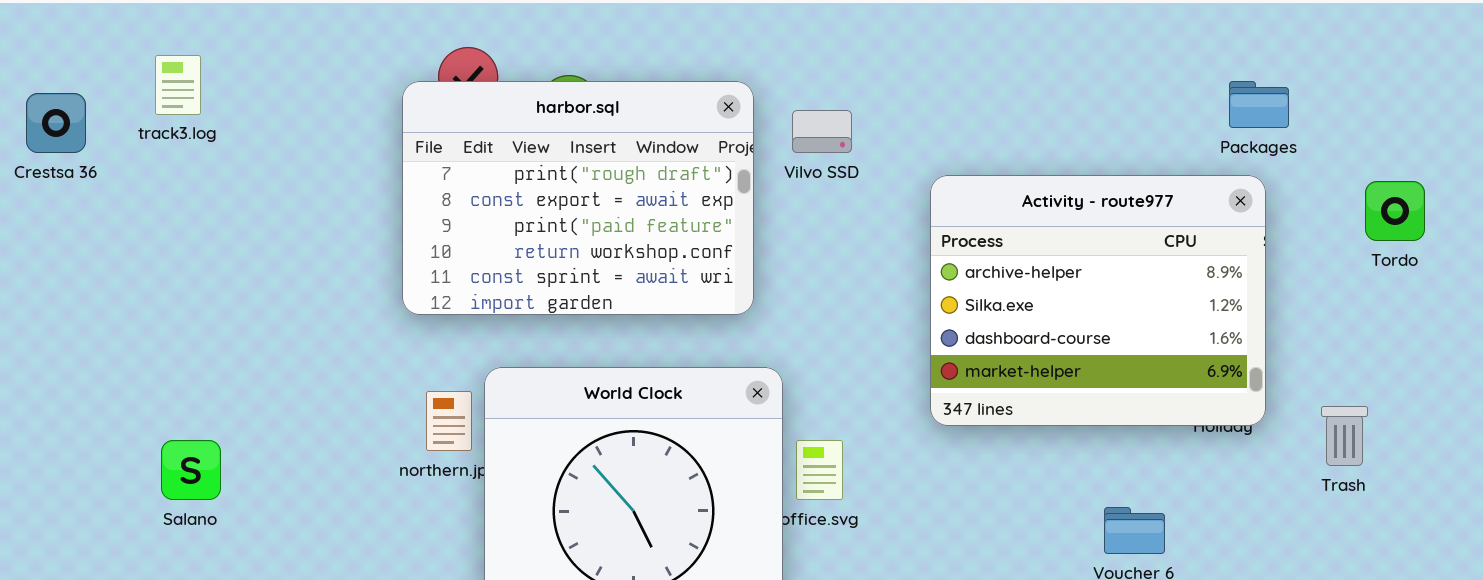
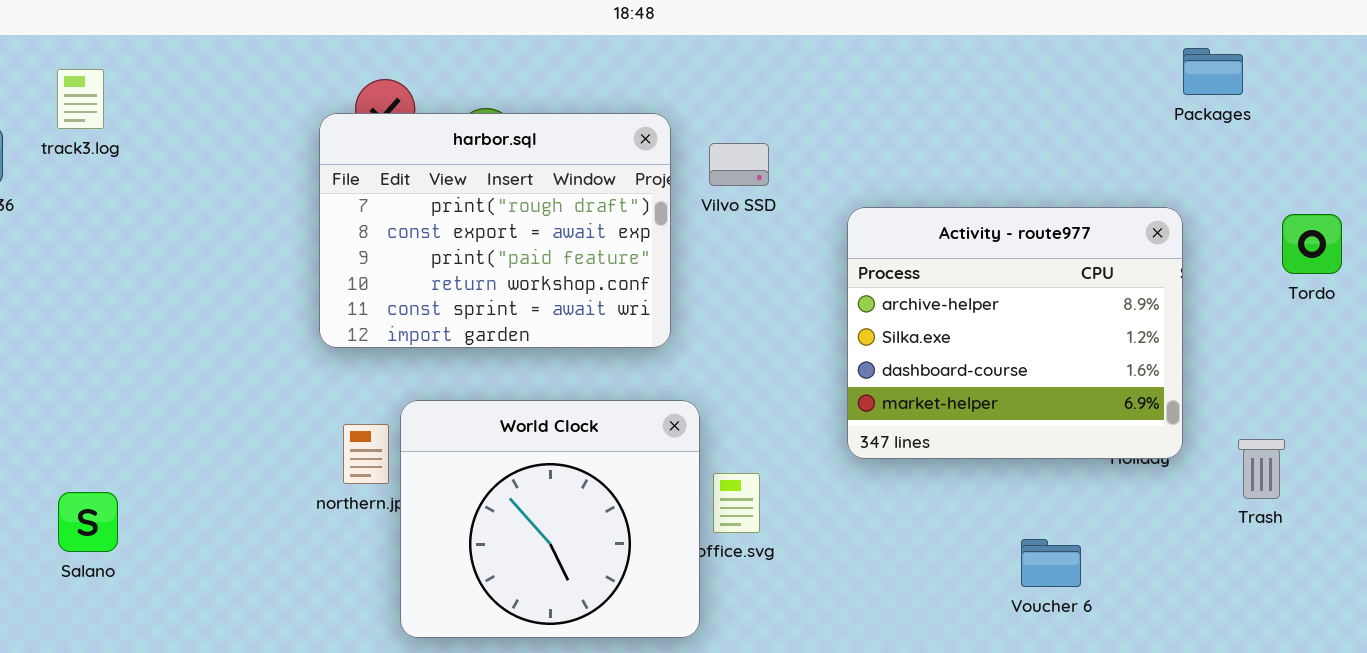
track3.log: [155,55,201,115] -> [57,69,104,129], moved
Packages: [1229,81,1289,128] -> [1183,48,1243,95], moved
Salano: [161,440,221,500] -> [58,492,118,552], moved

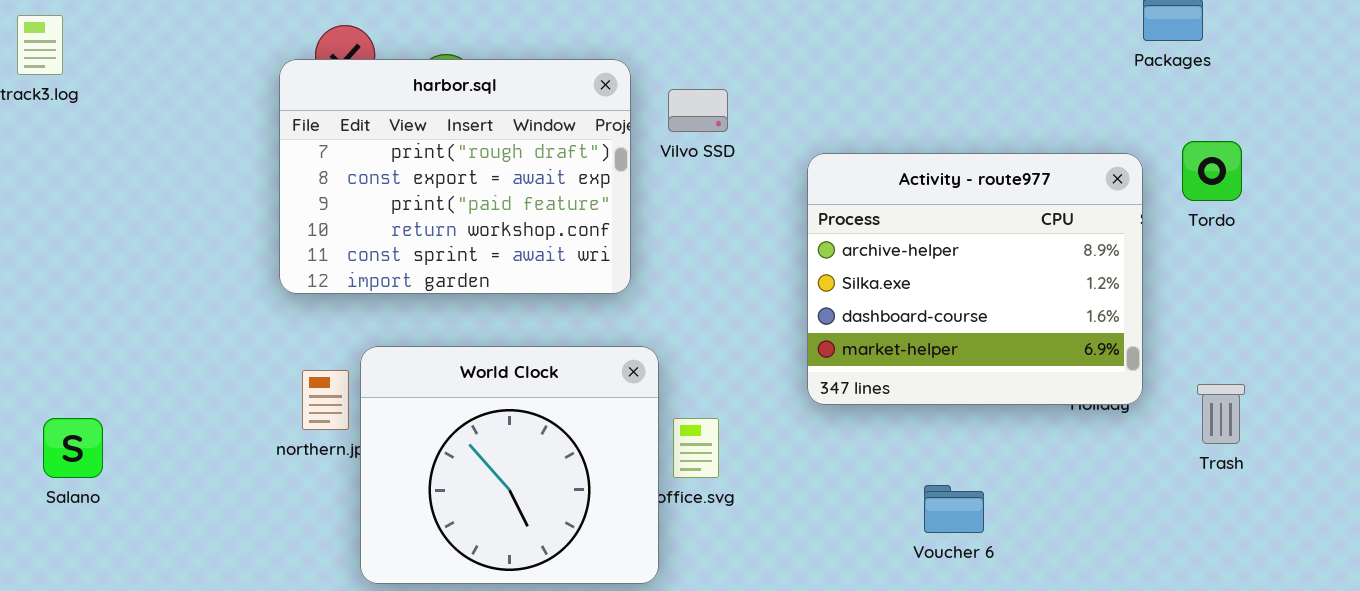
Tordo: [1282,214,1342,274] -> [1182,141,1242,201], moved
Salano: [58,492,118,552] -> [43,418,103,478], moved
Voucher 6: [1021,539,1081,587] -> [924,485,984,533], moved

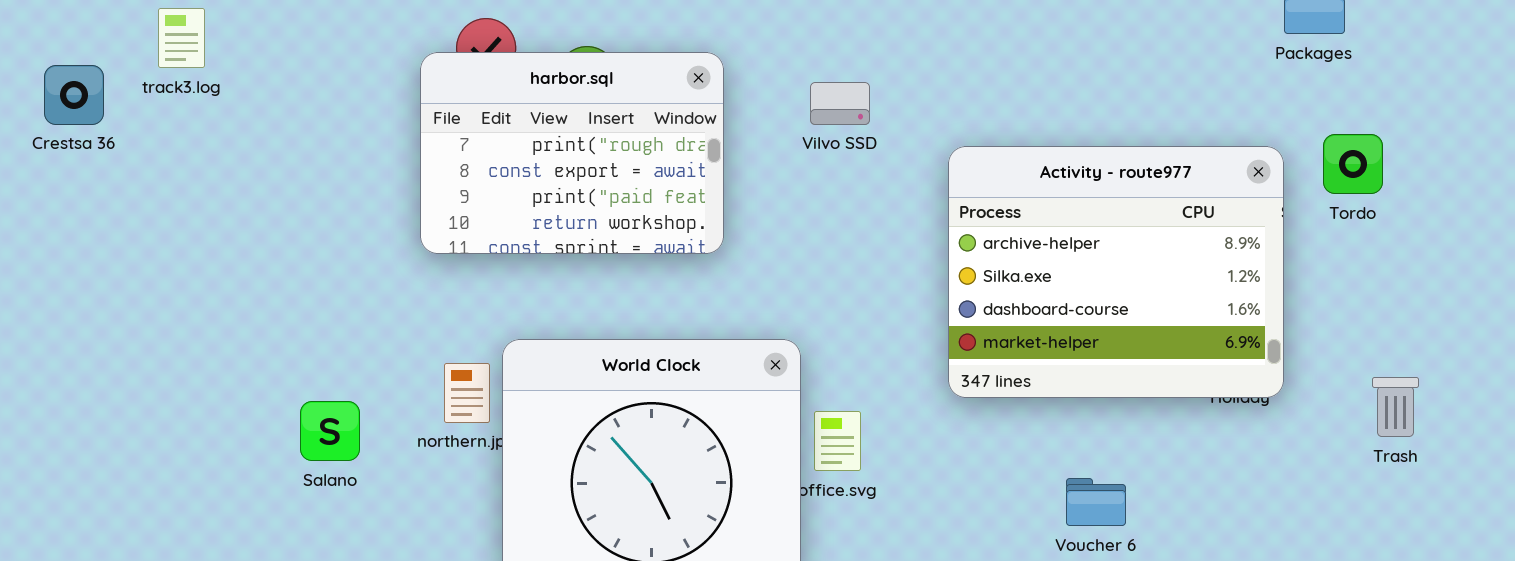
harbor.sql: [279,59,631,294] -> [420,52,724,254], resized
Trash: [1197,384,1245,444] -> [1372,377,1419,437], moved
Salano: [43,418,103,478] -> [300,401,360,461], moved

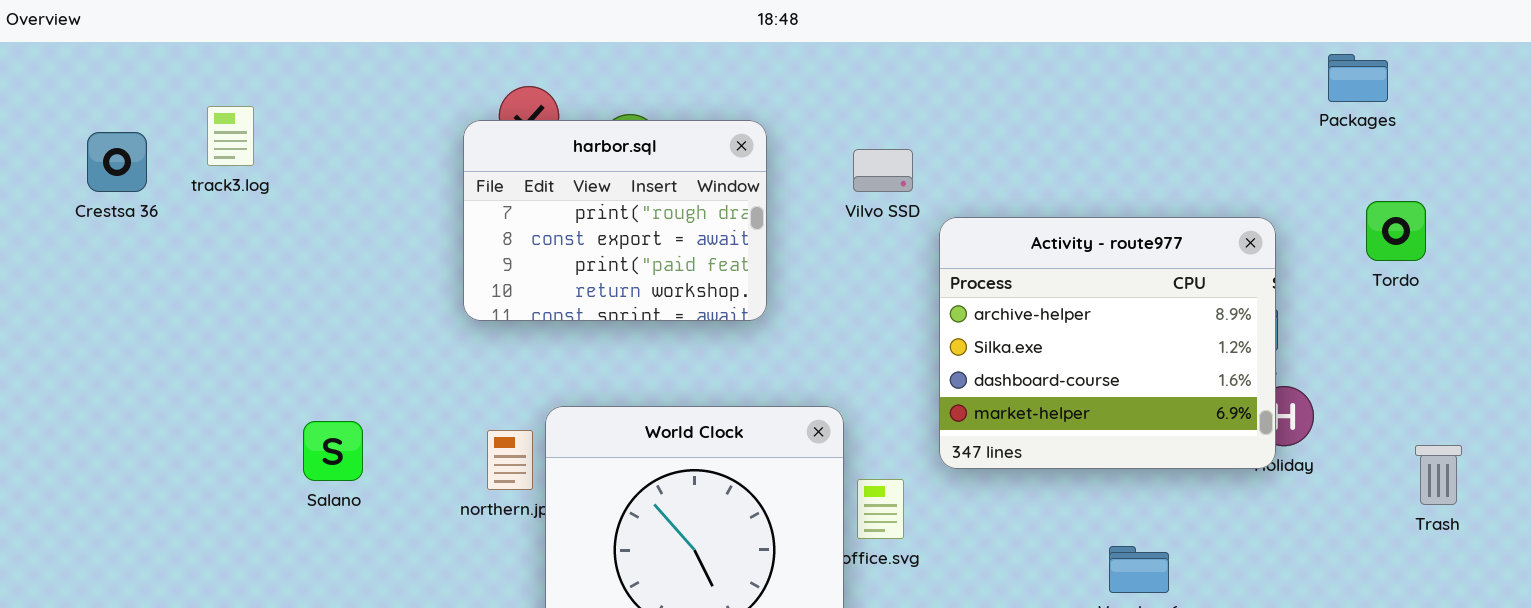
track3.log: [158,8,205,68] -> [207,106,254,166], moved
Activity - route977: [948,146,1284,398] -> [939,217,1276,469], moved
Salano: [300,401,360,461] -> [303,421,363,481], moved

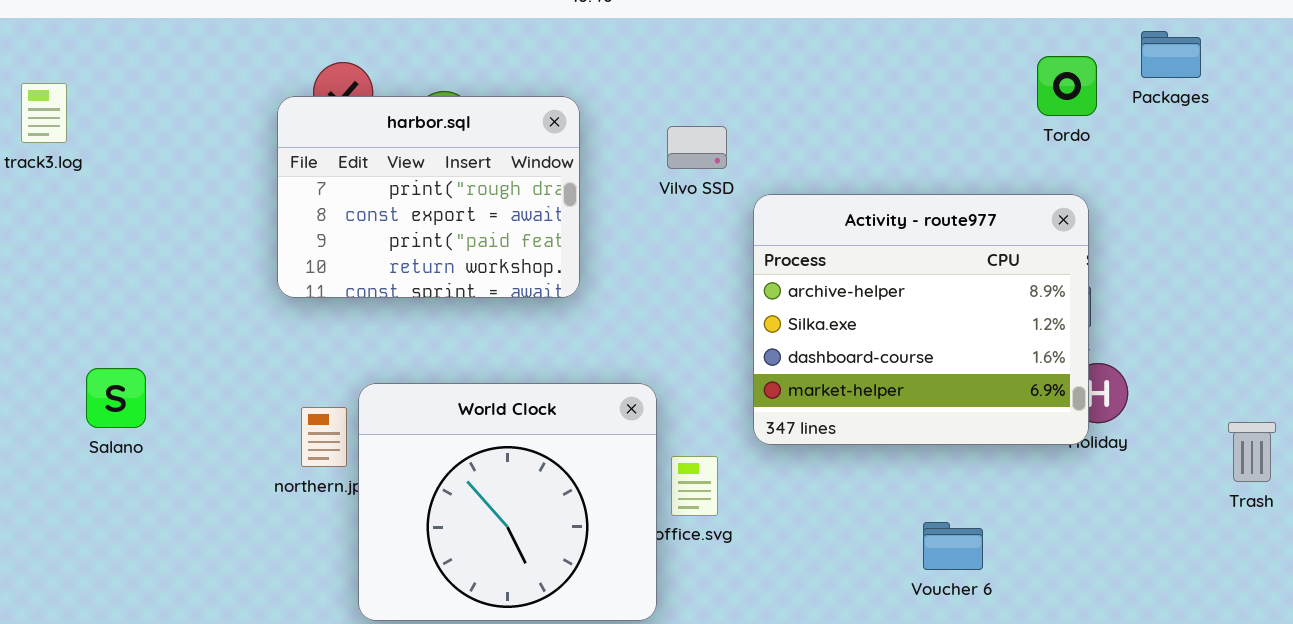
Tordo: [1366,201,1426,261] -> [1037,56,1097,116], moved
Salano: [303,421,363,481] -> [86,368,146,428], moved

